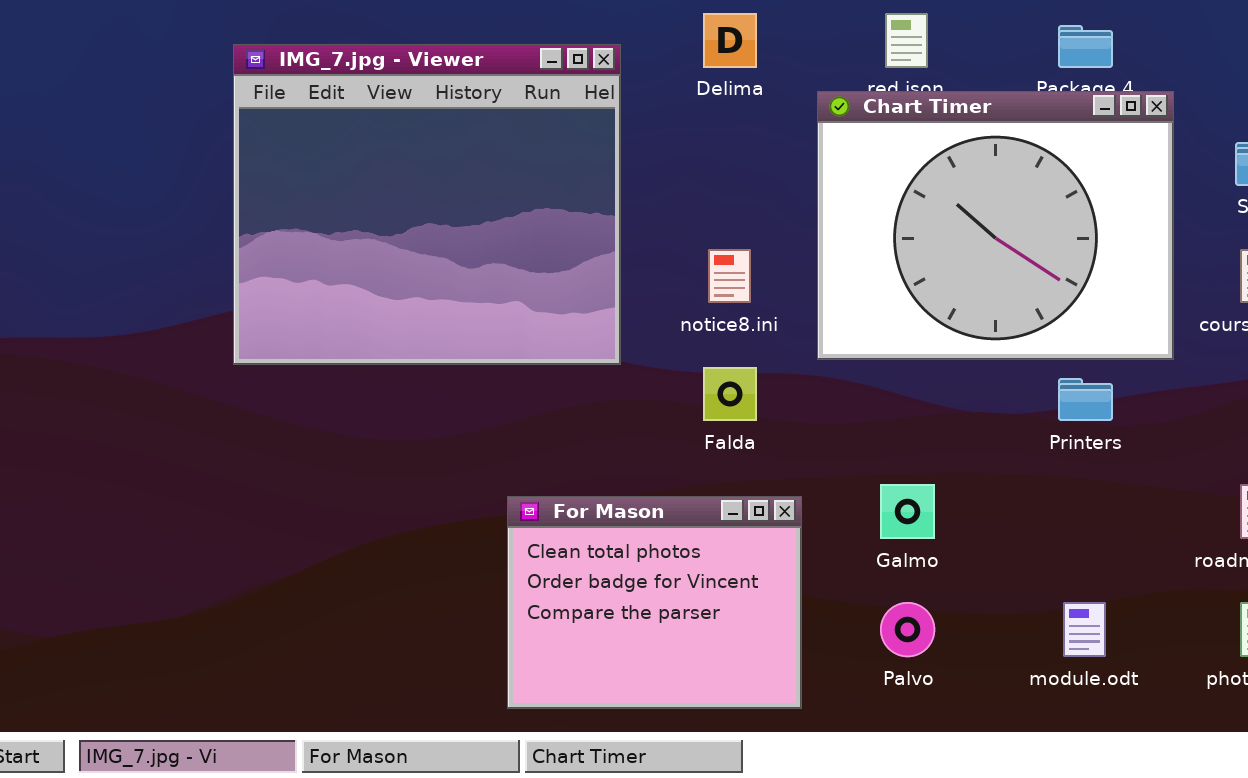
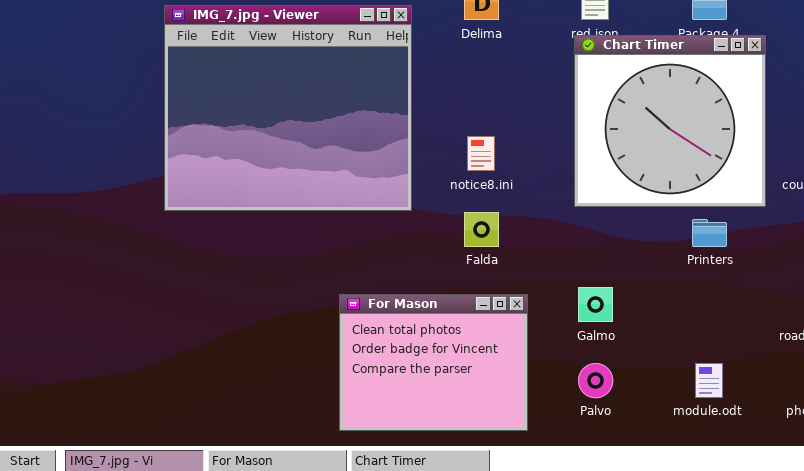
Chart Timer: [817,91,1174,360] -> [574,35,766,207], resized

